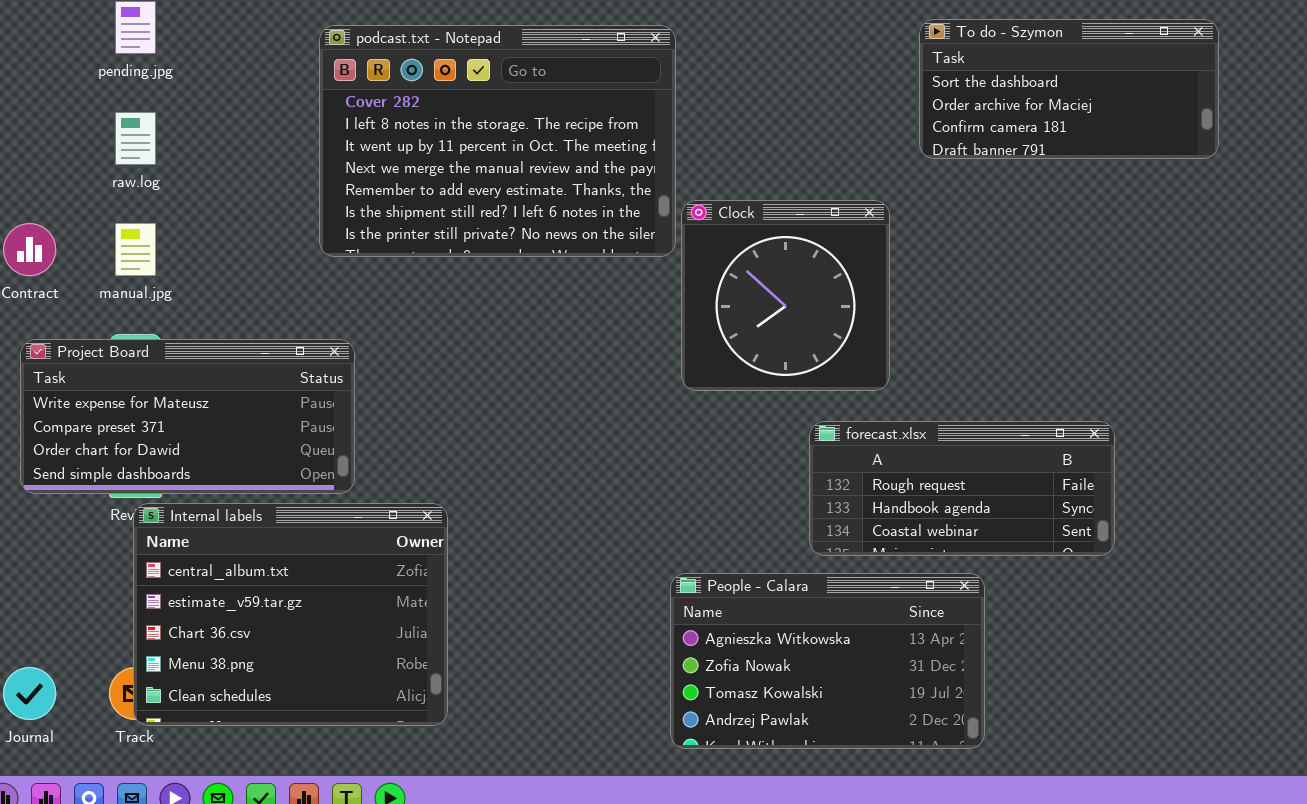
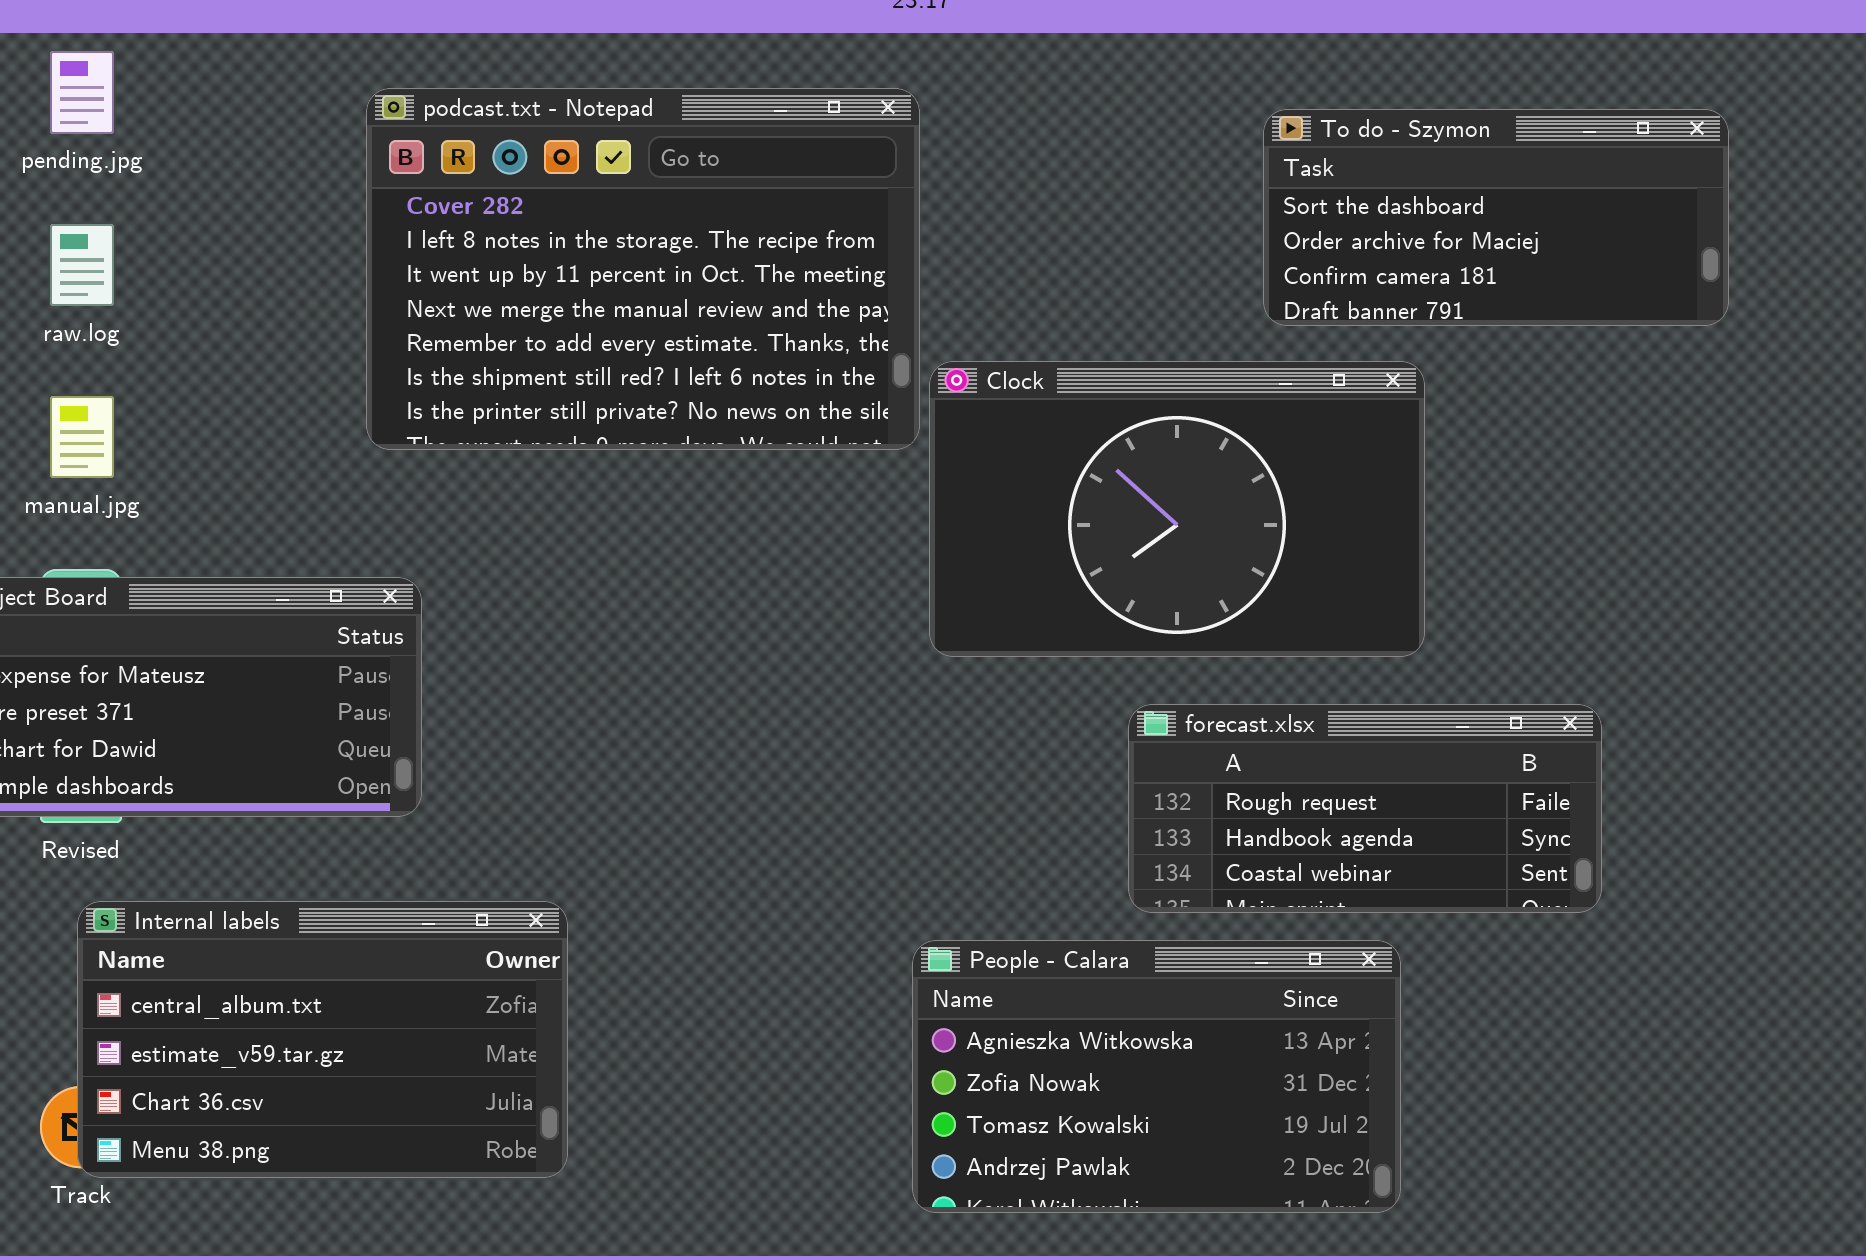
To do - Szymon: [919,19,1219,159] -> [1263,109,1729,326], moved
Clock: [681,200,890,391] -> [929,361,1425,657], resized
Internal labels: [133,503,448,726] -> [77,901,568,1178], resized

